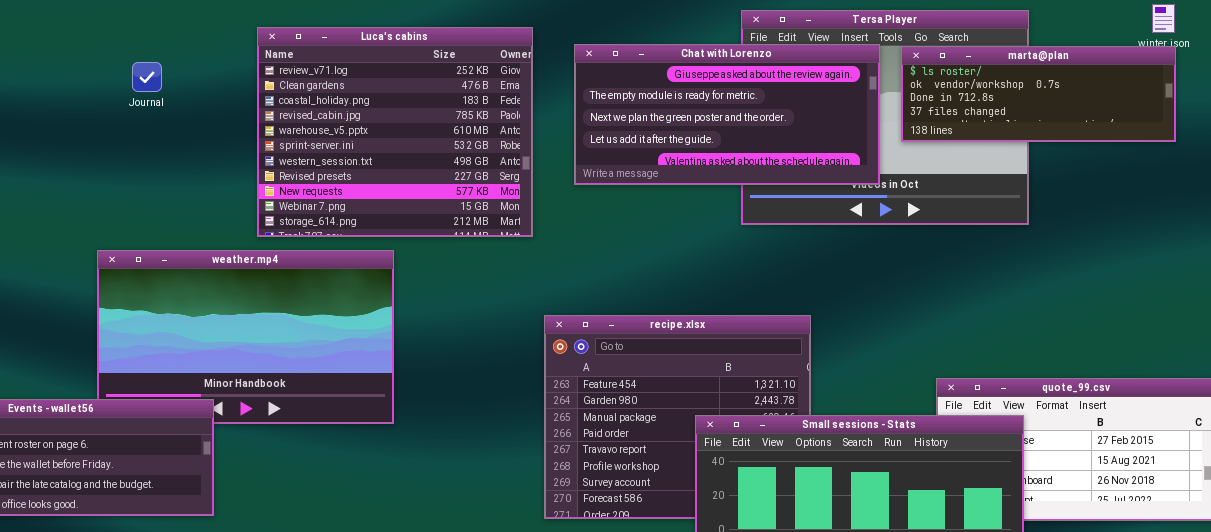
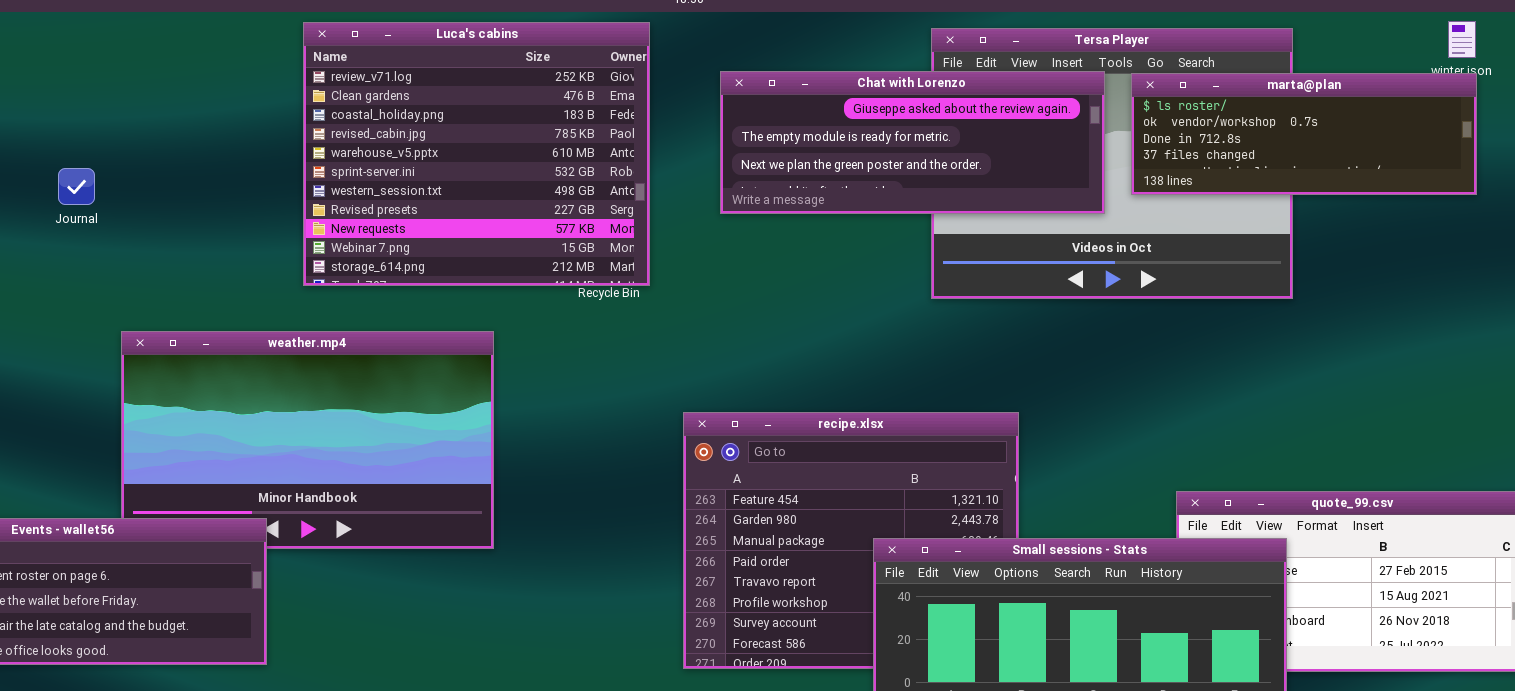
Luca's cabins: [257,27,533,237] -> [303,22,650,286], moved
Chat with Lorenzo: [574,44,880,185] -> [720,71,1105,214], resized
Journal: [132,62,162,92] -> [58,168,95,205], moved

